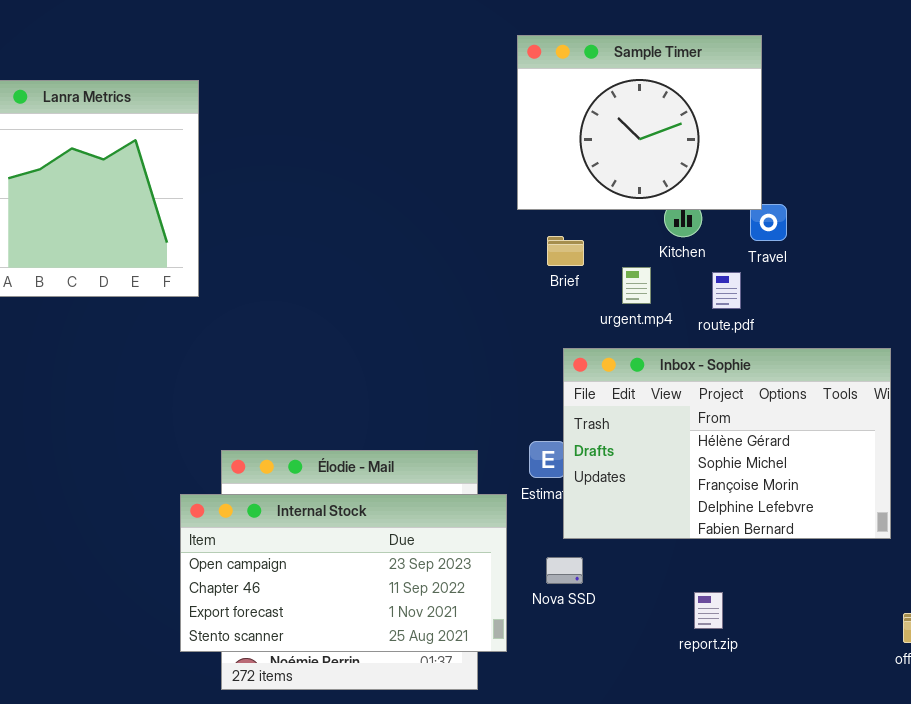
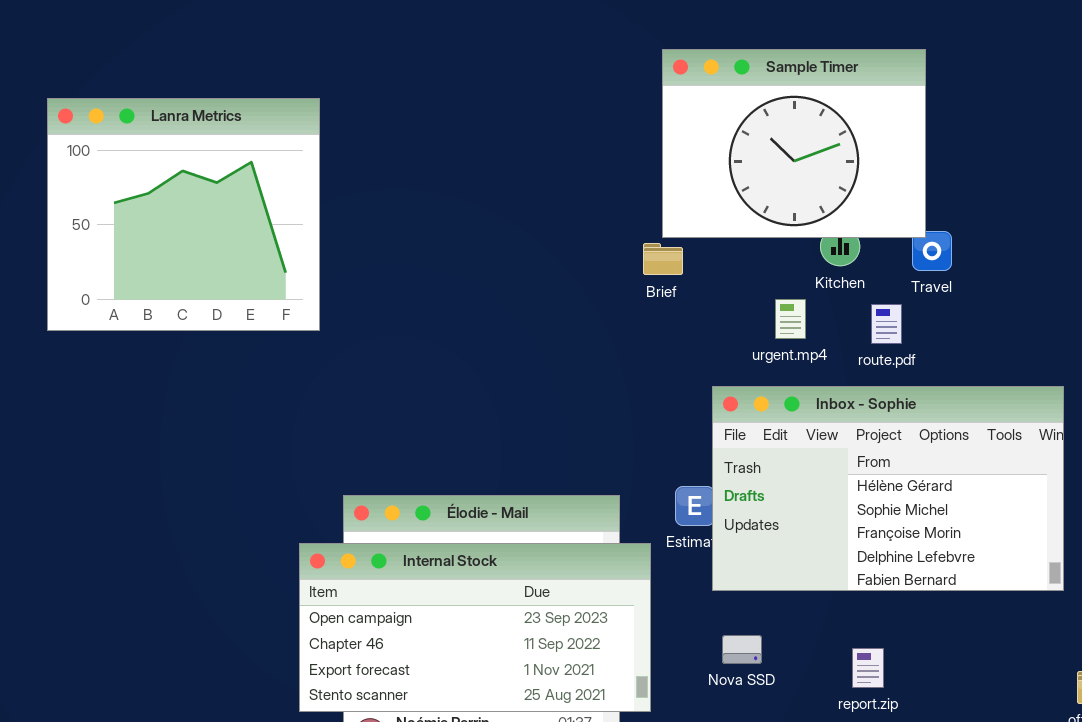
Brief: [547,236,584,266] -> [643,243,683,275], moved
Nova SSD: [546,557,583,584] -> [722,635,762,664], moved

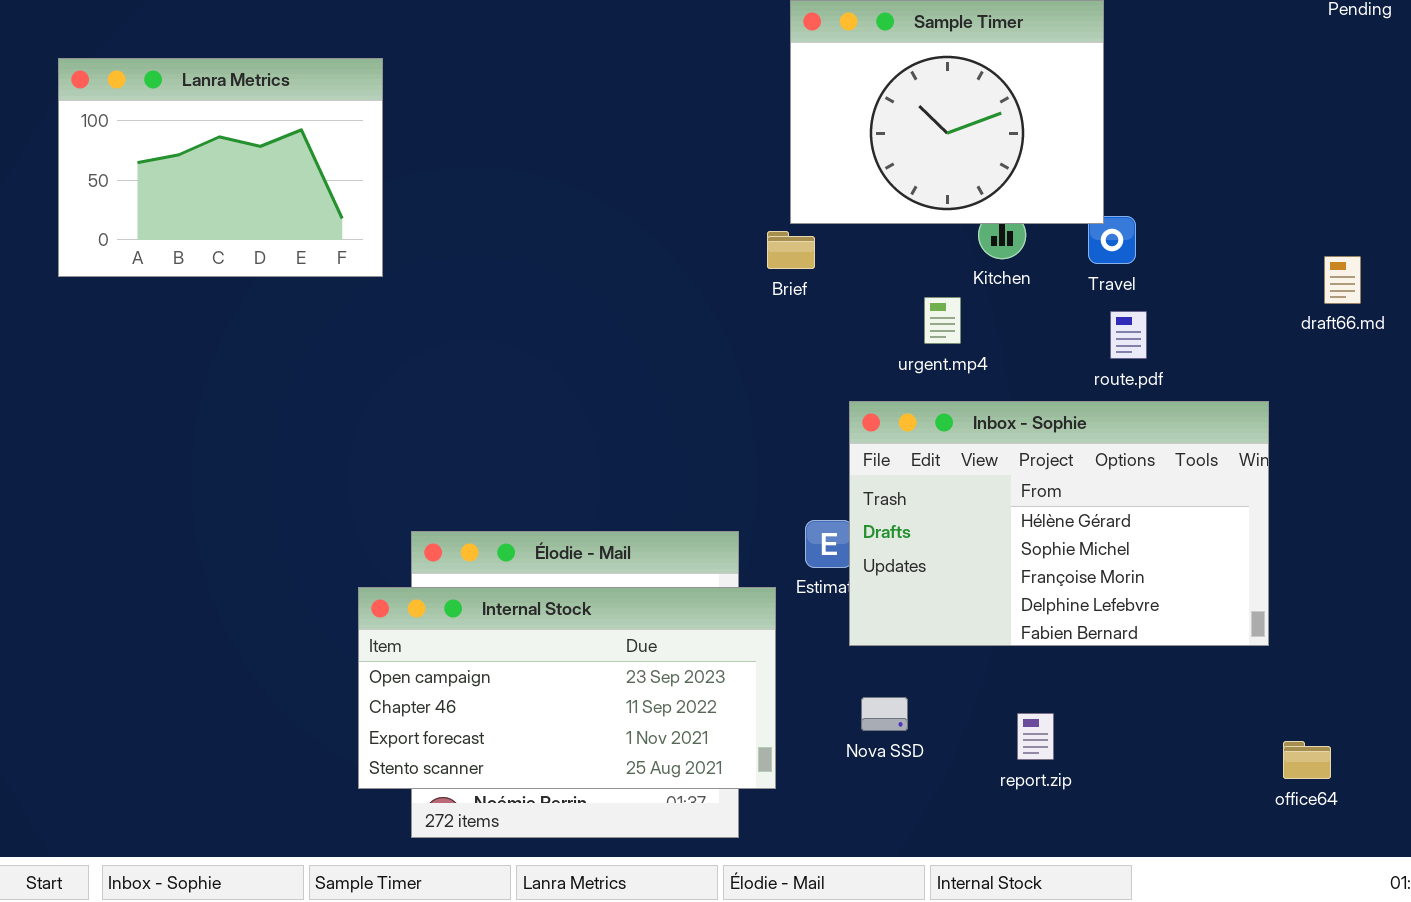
Lanra Metrics: [47,98,320,331] -> [58,58,383,277], resized
route.pdf: [871,304,902,344] -> [1110,311,1147,359], moved

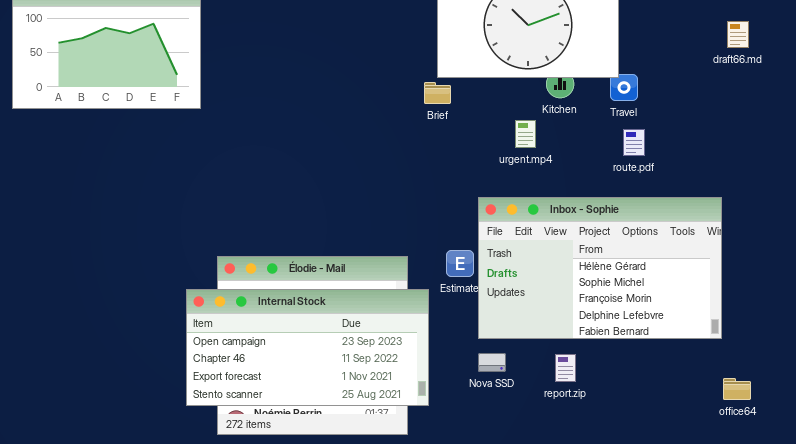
draft66.md: [1324,256,1361,304] -> [727,21,749,48], moved
Inbox - Sophie: [849,401,1269,646] -> [478,197,722,339], moved
report.zip: [1017,713,1054,760] -> [555,354,576,382], moved

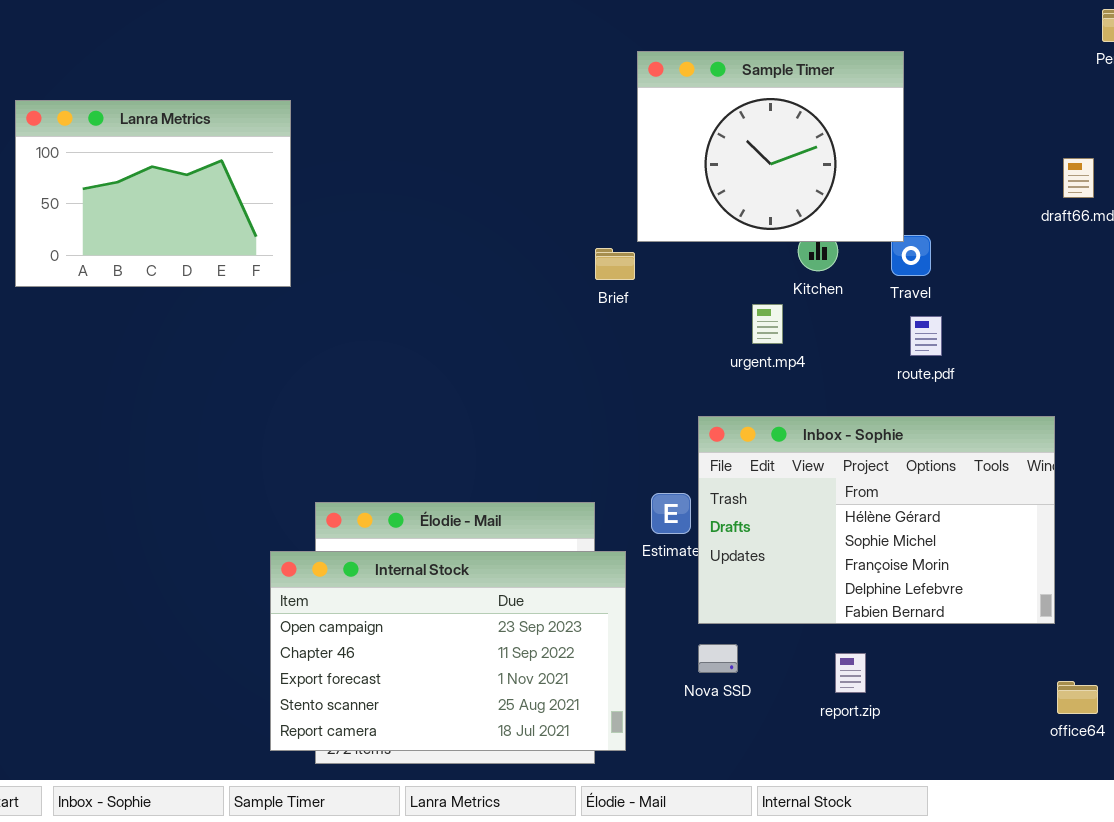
Brief: [424,82,451,104] -> [595,248,635,280], moved
Internal Stock: [186,289,429,406] -> [270,551,626,751], resized
report.zip: [555,354,576,382] -> [835,653,866,693], moved

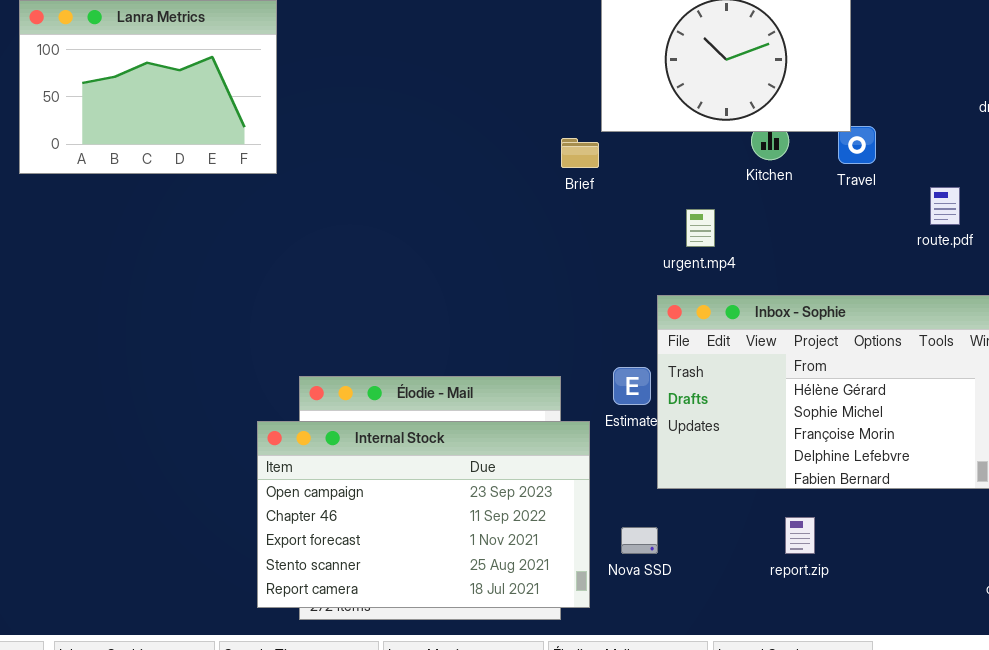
urgent.mp4: [752,304,783,344] -> [686,209,715,247], moved
route.pdf: [910,316,942,356] -> [930,187,960,225], moved
Nova SSD: [698,644,738,673] -> [621,527,658,554], moved

